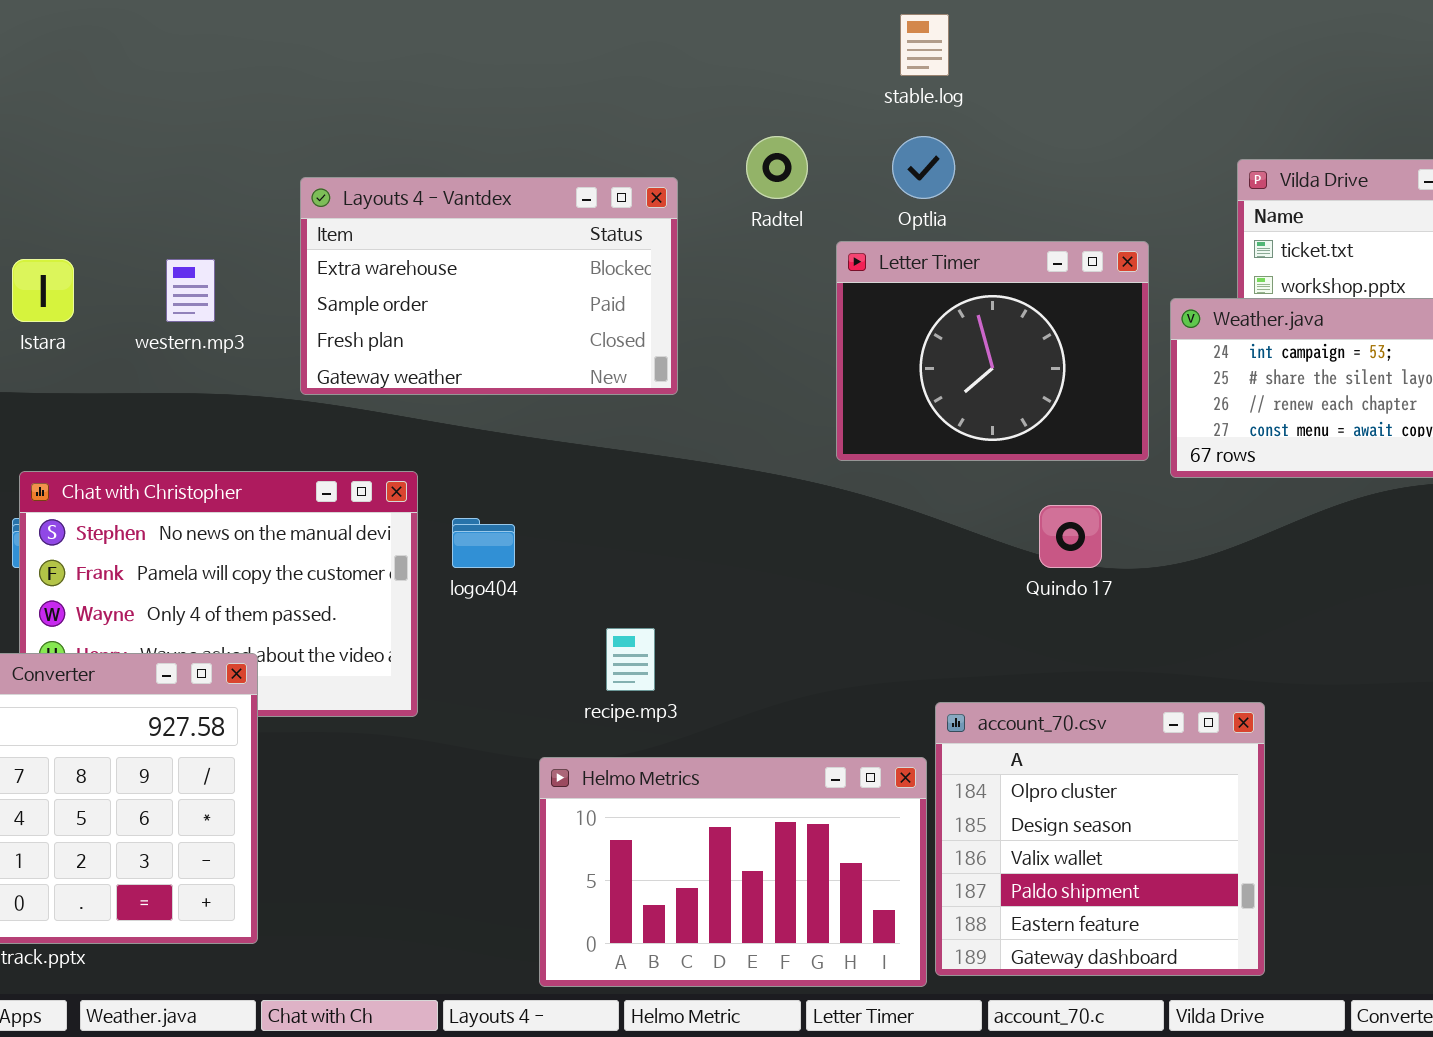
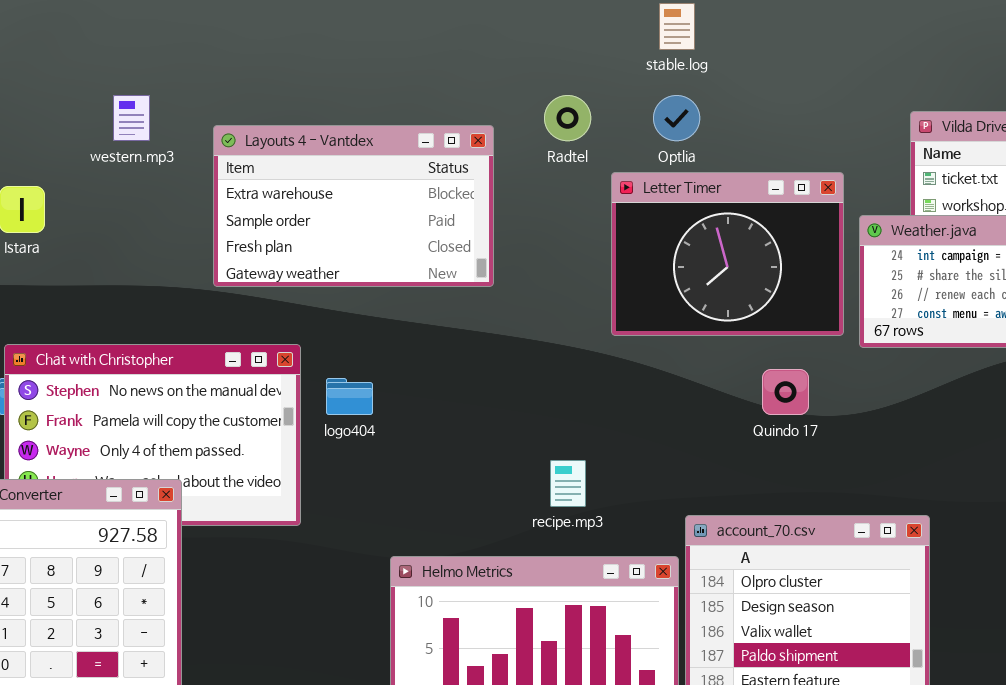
western.mp3: [166,259,215,322] -> [113,95,150,141], moved
recipe.mp3: [606,628,655,691] -> [550,460,586,507], moved

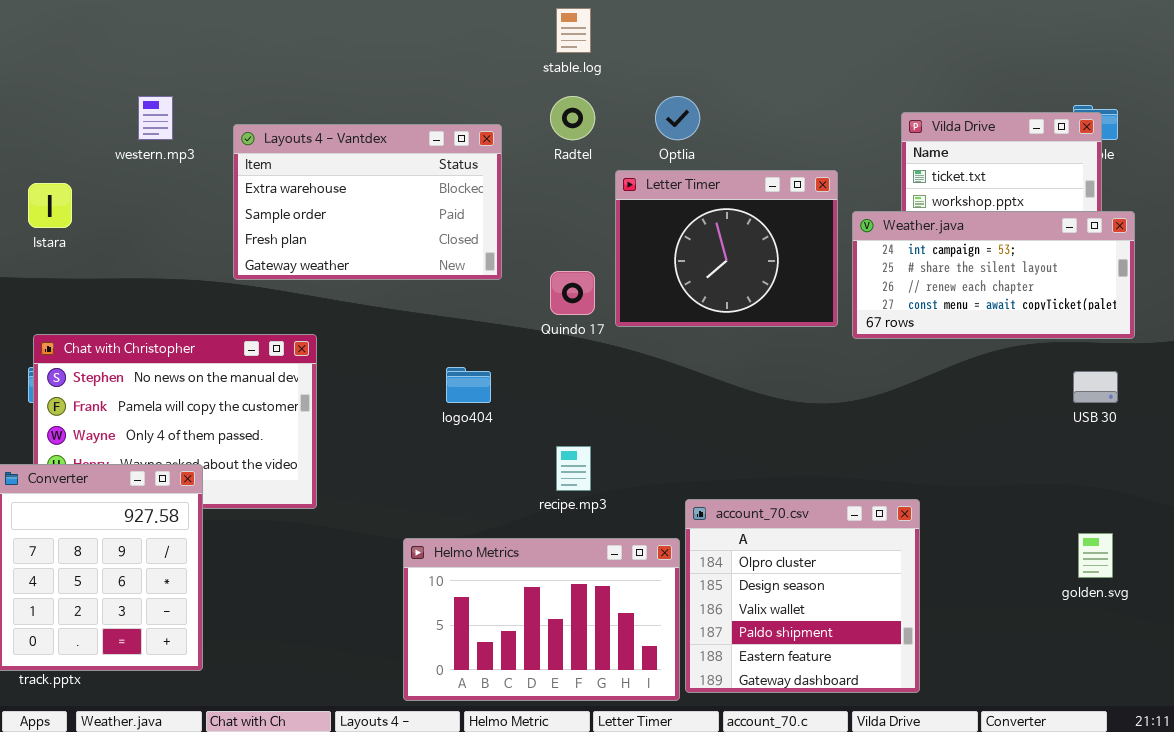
stable.log: [659,3,695,50] -> [556,8,591,53], moved
Quindo 17: [762,369,809,415] -> [550,271,595,315], moved
logo404: [326,378,373,415] -> [446,367,491,403], moved

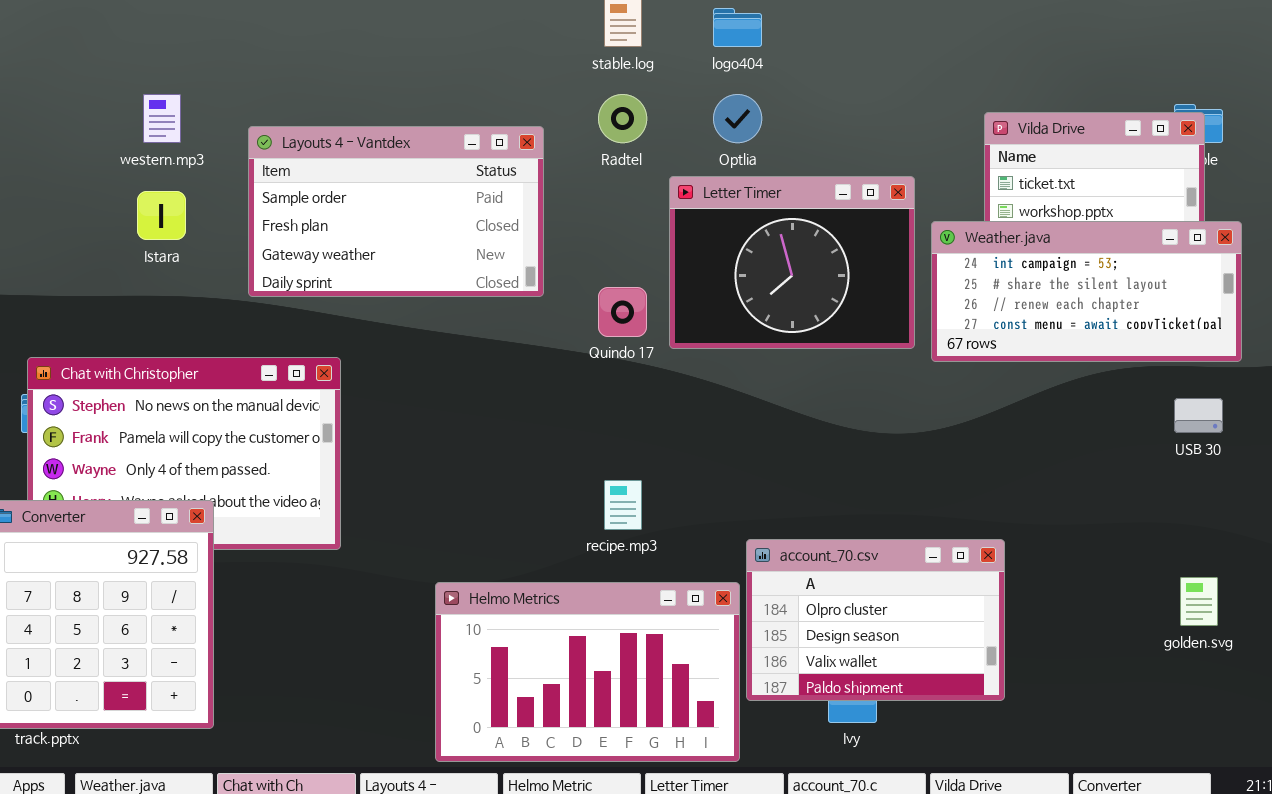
Layouts 4 - Vantdex: [233,124,502,280] -> [248,126,544,297], scrolled down 1 row
Istara: [28,183,72,228] -> [137,191,186,240], moved
logo404: [446,367,491,403] -> [713,8,762,47], moved
account_70.csv: [685,499,920,693] -> [746,539,1005,701], resized

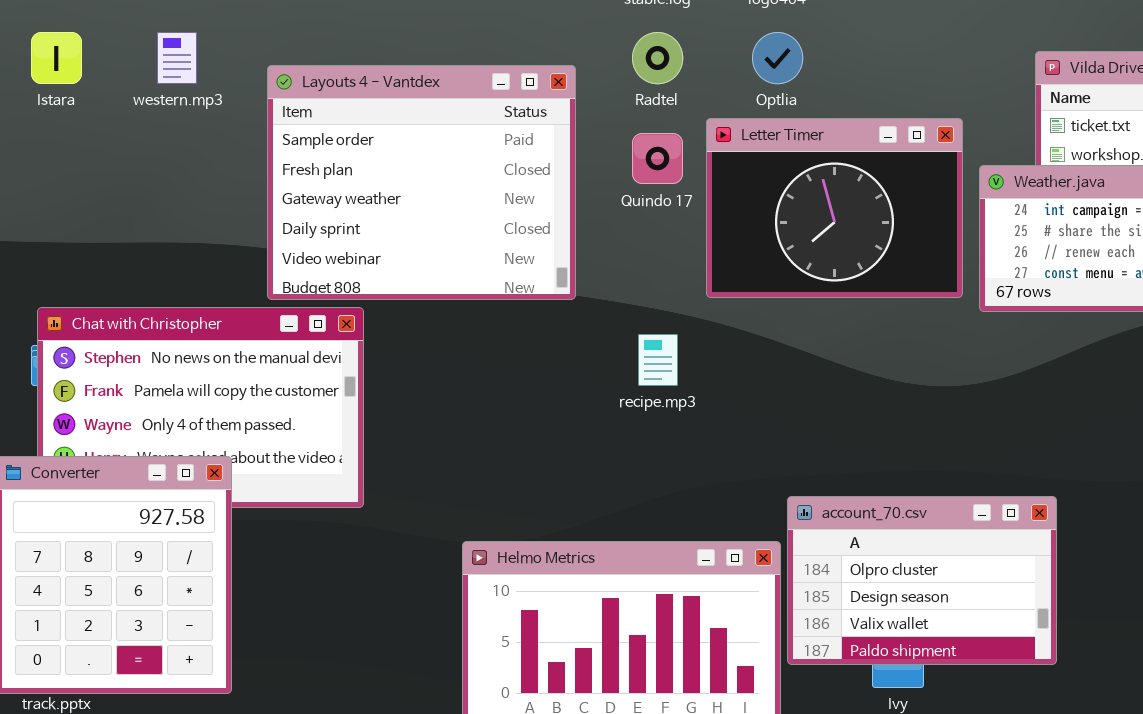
Layouts 4 - Vantdex: [248,126,544,297] -> [267,65,576,300], resized
Istara: [137,191,186,240] -> [31,32,82,84], moved
Quindo 17: [598,287,647,337] -> [632,133,683,184], moved
recipe.mp3: [604,480,642,530] -> [638,334,678,386], moved

